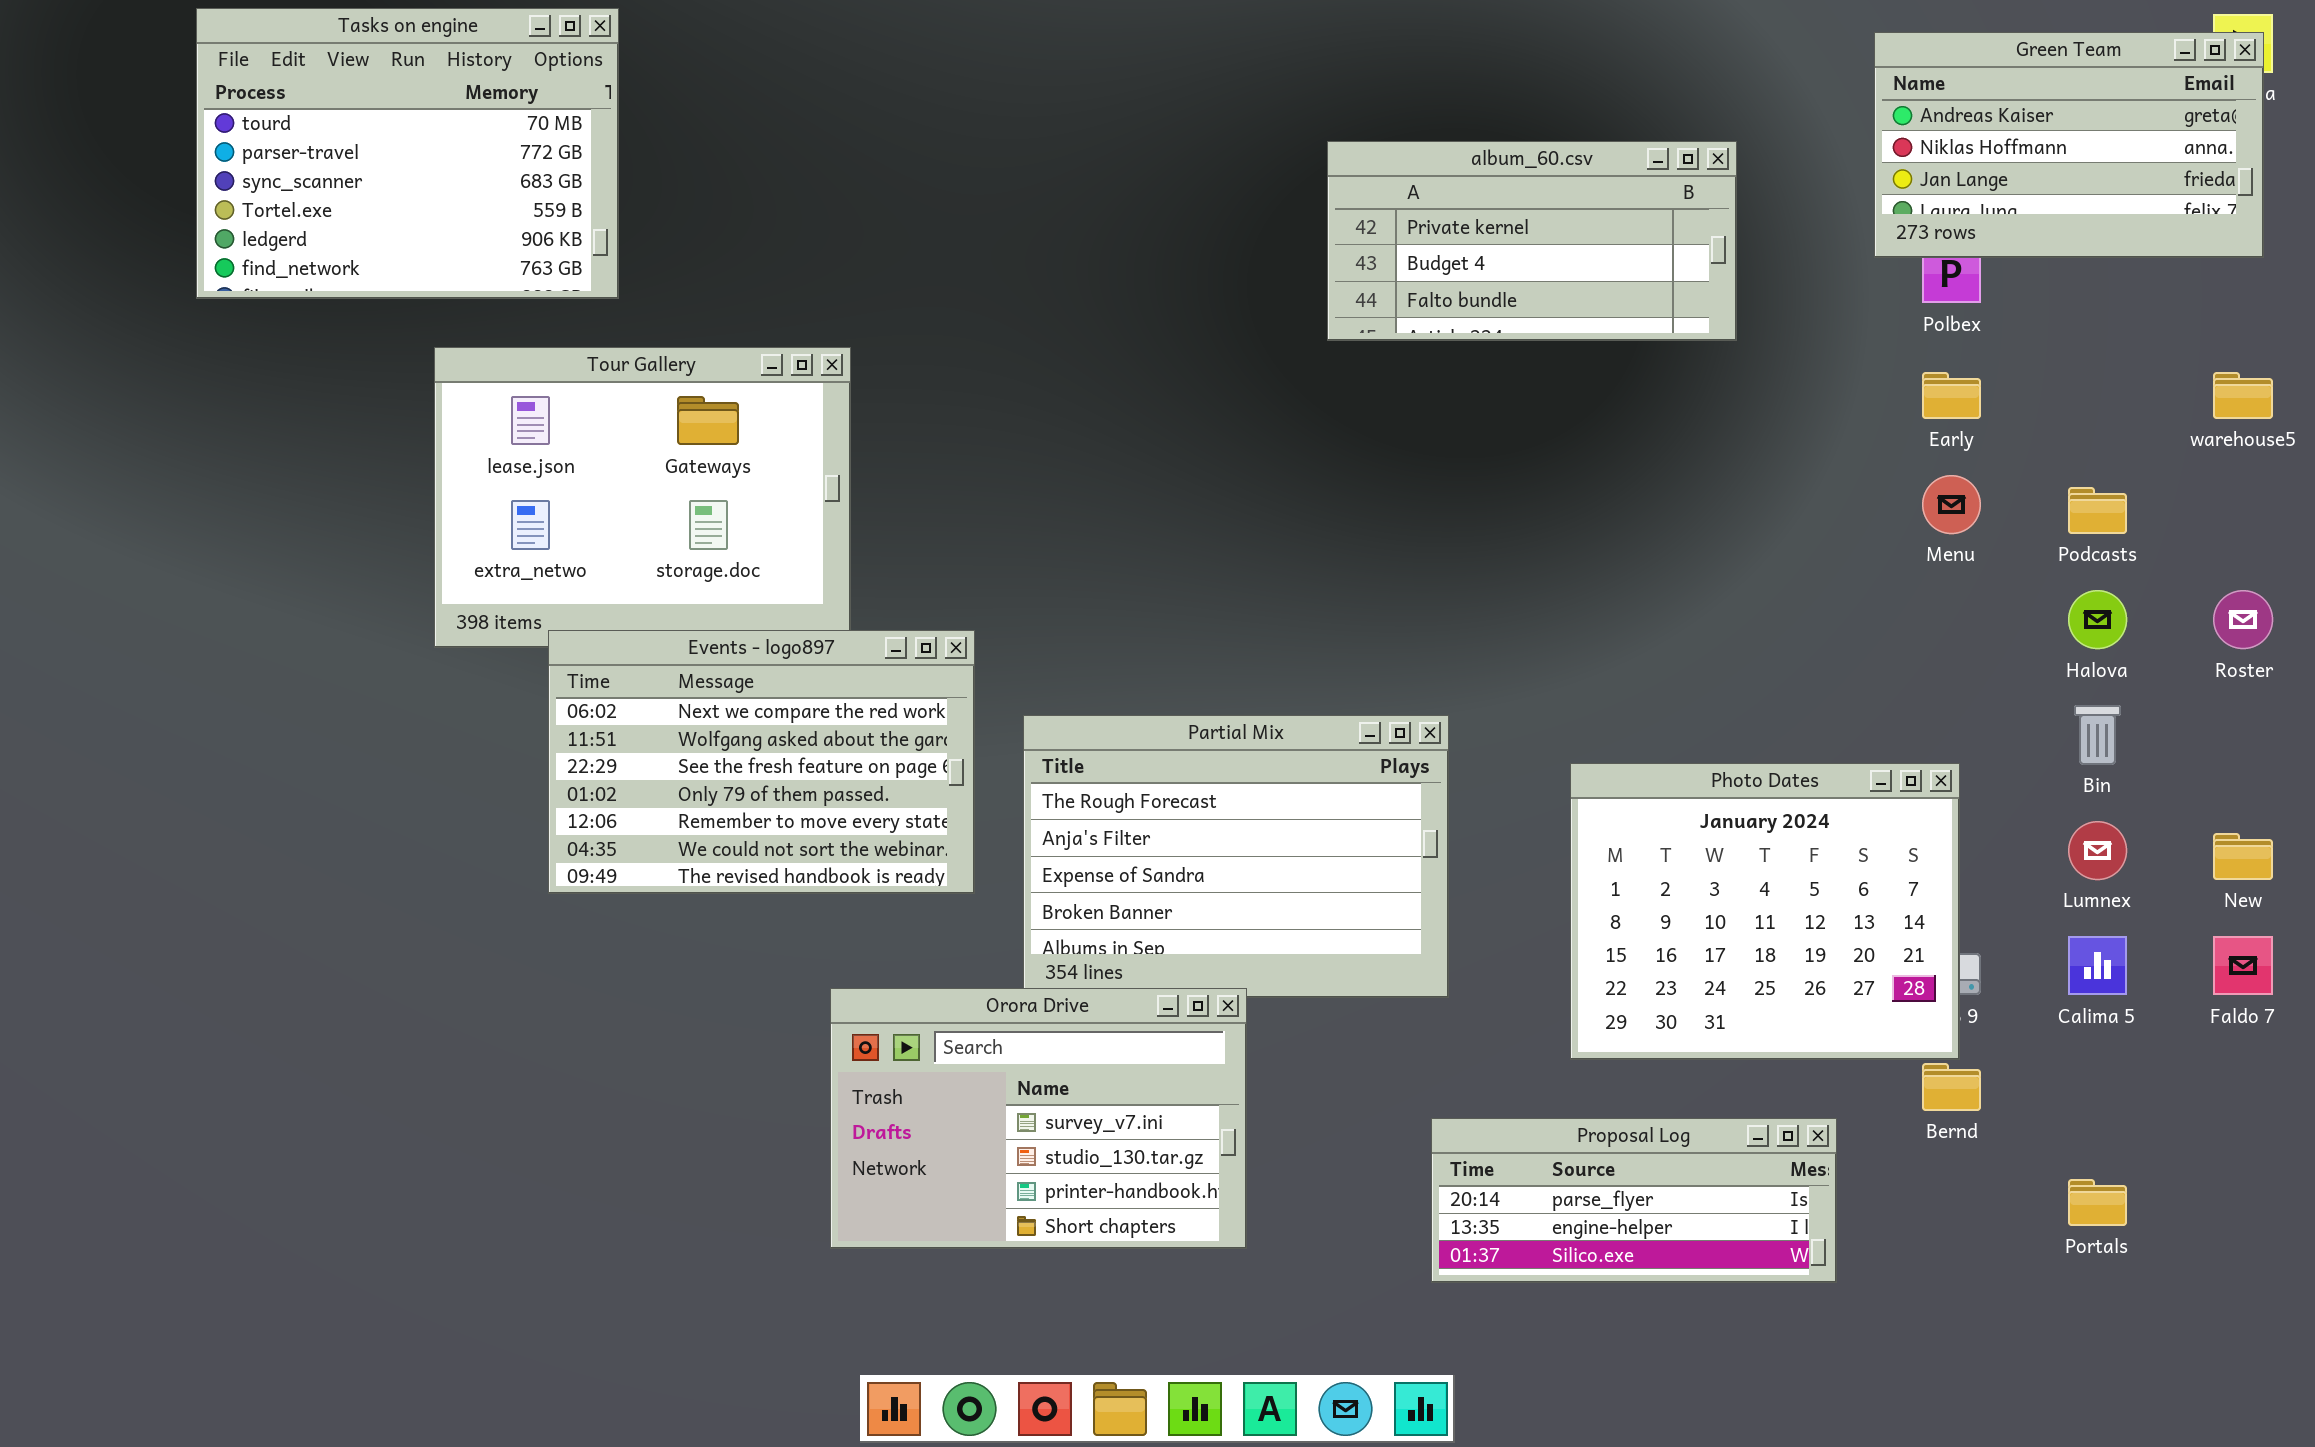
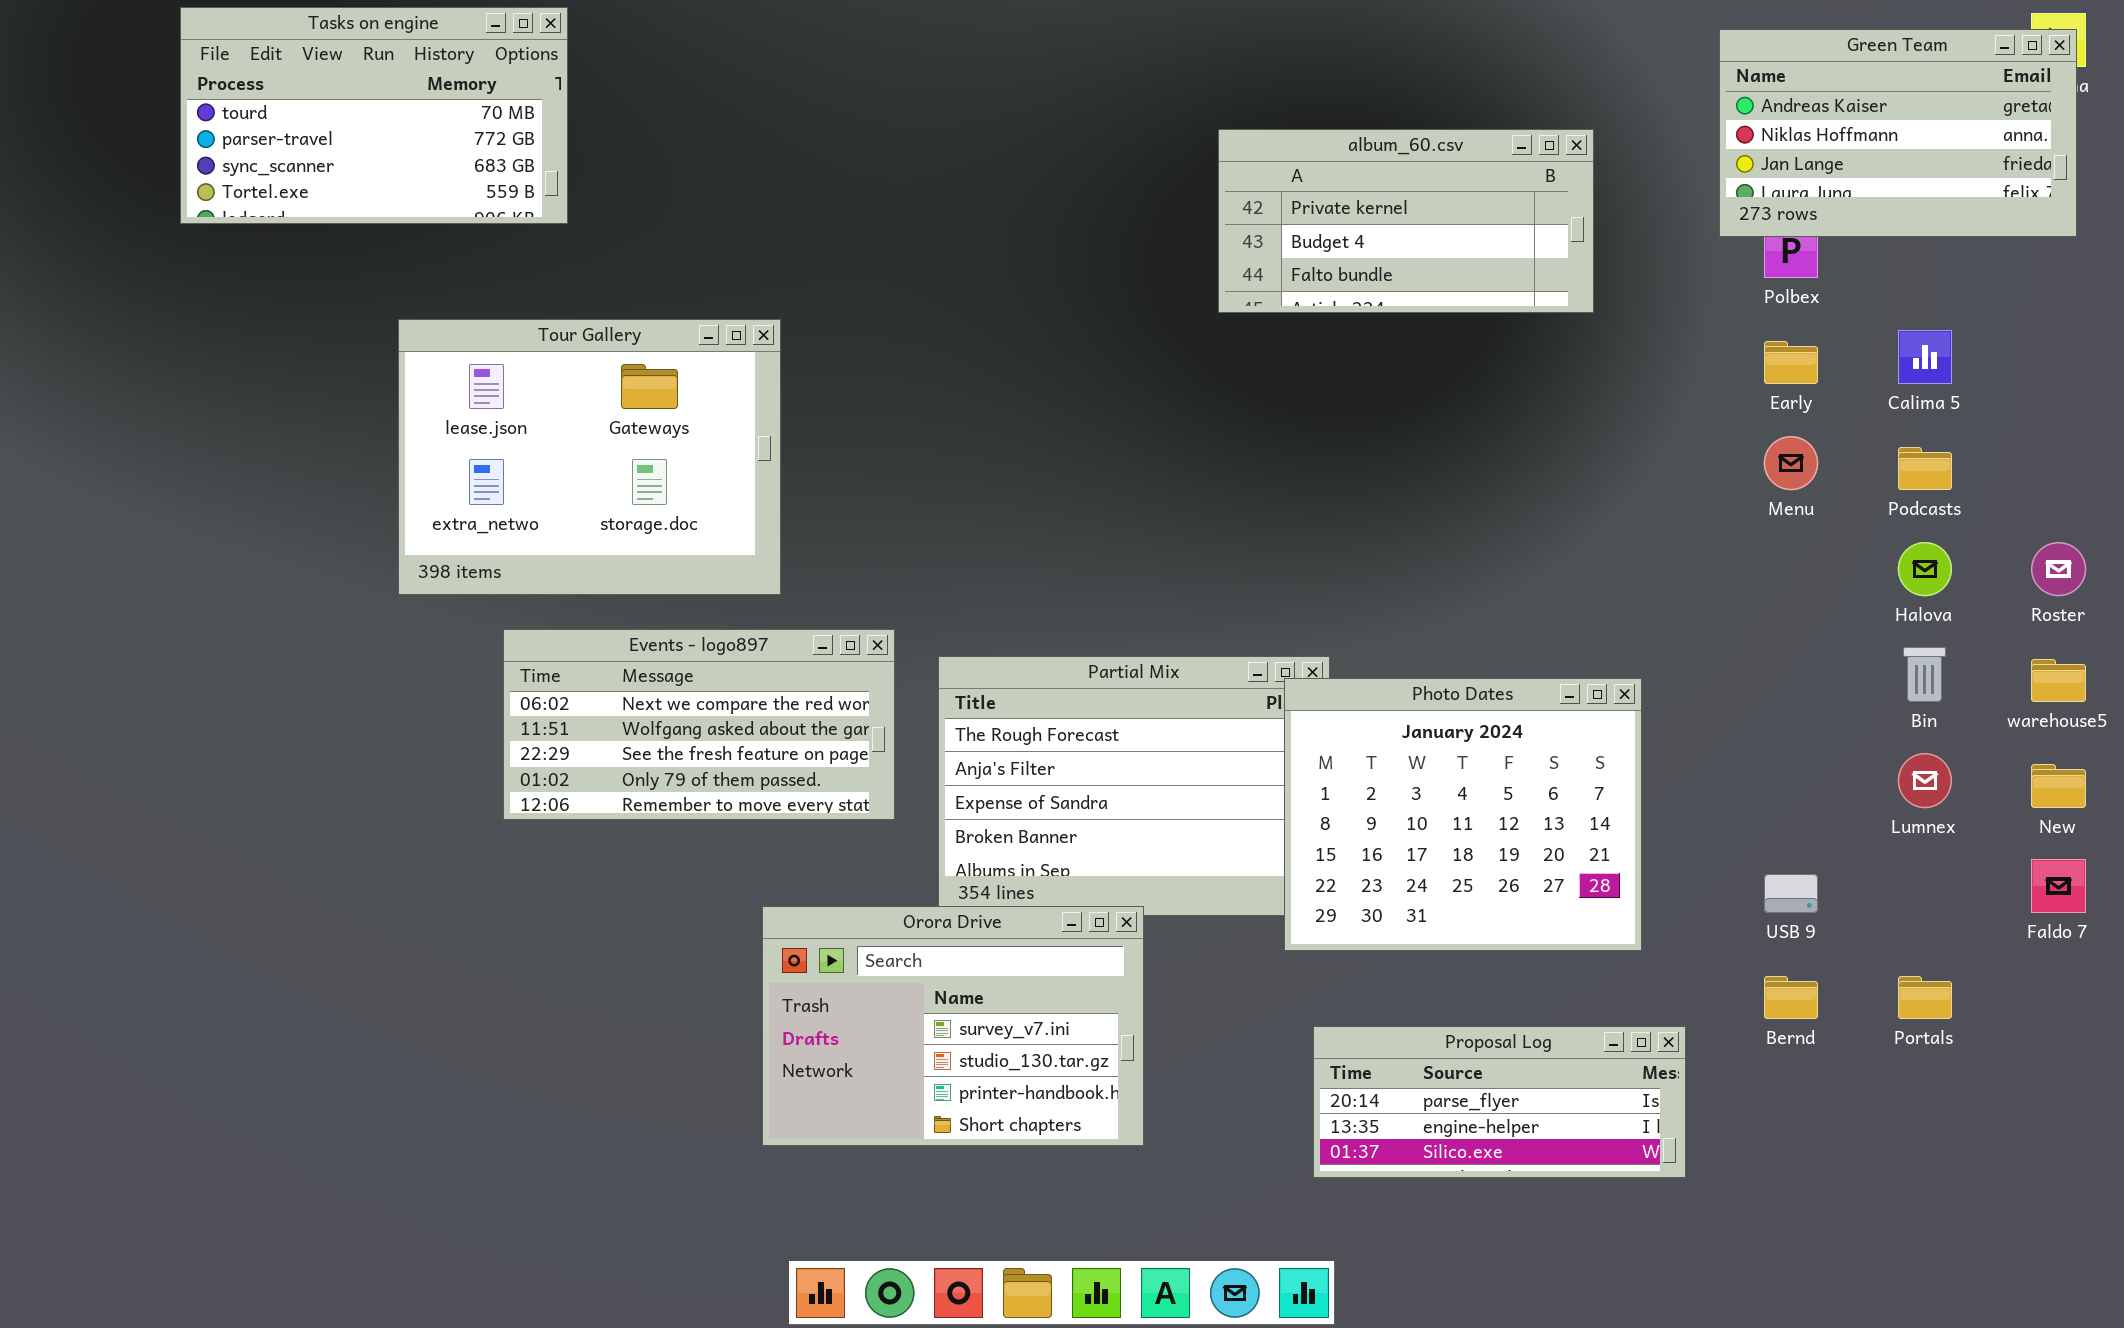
Tasks on engine: [196,8,619,299] -> [180,7,568,224], resized
warehouse5: [2213,372,2273,419] -> [2031,659,2086,702], moved
Events - logo897: [548,630,975,894] -> [503,629,895,820], resized
Photo Dates: [1570,763,1960,1060] -> [1284,678,1642,951], moved
Calima 5: [2068,936,2127,995] -> [1898,330,1952,384], moved
Portals: [2068,1179,2127,1226] -> [1898,976,1952,1019], moved

